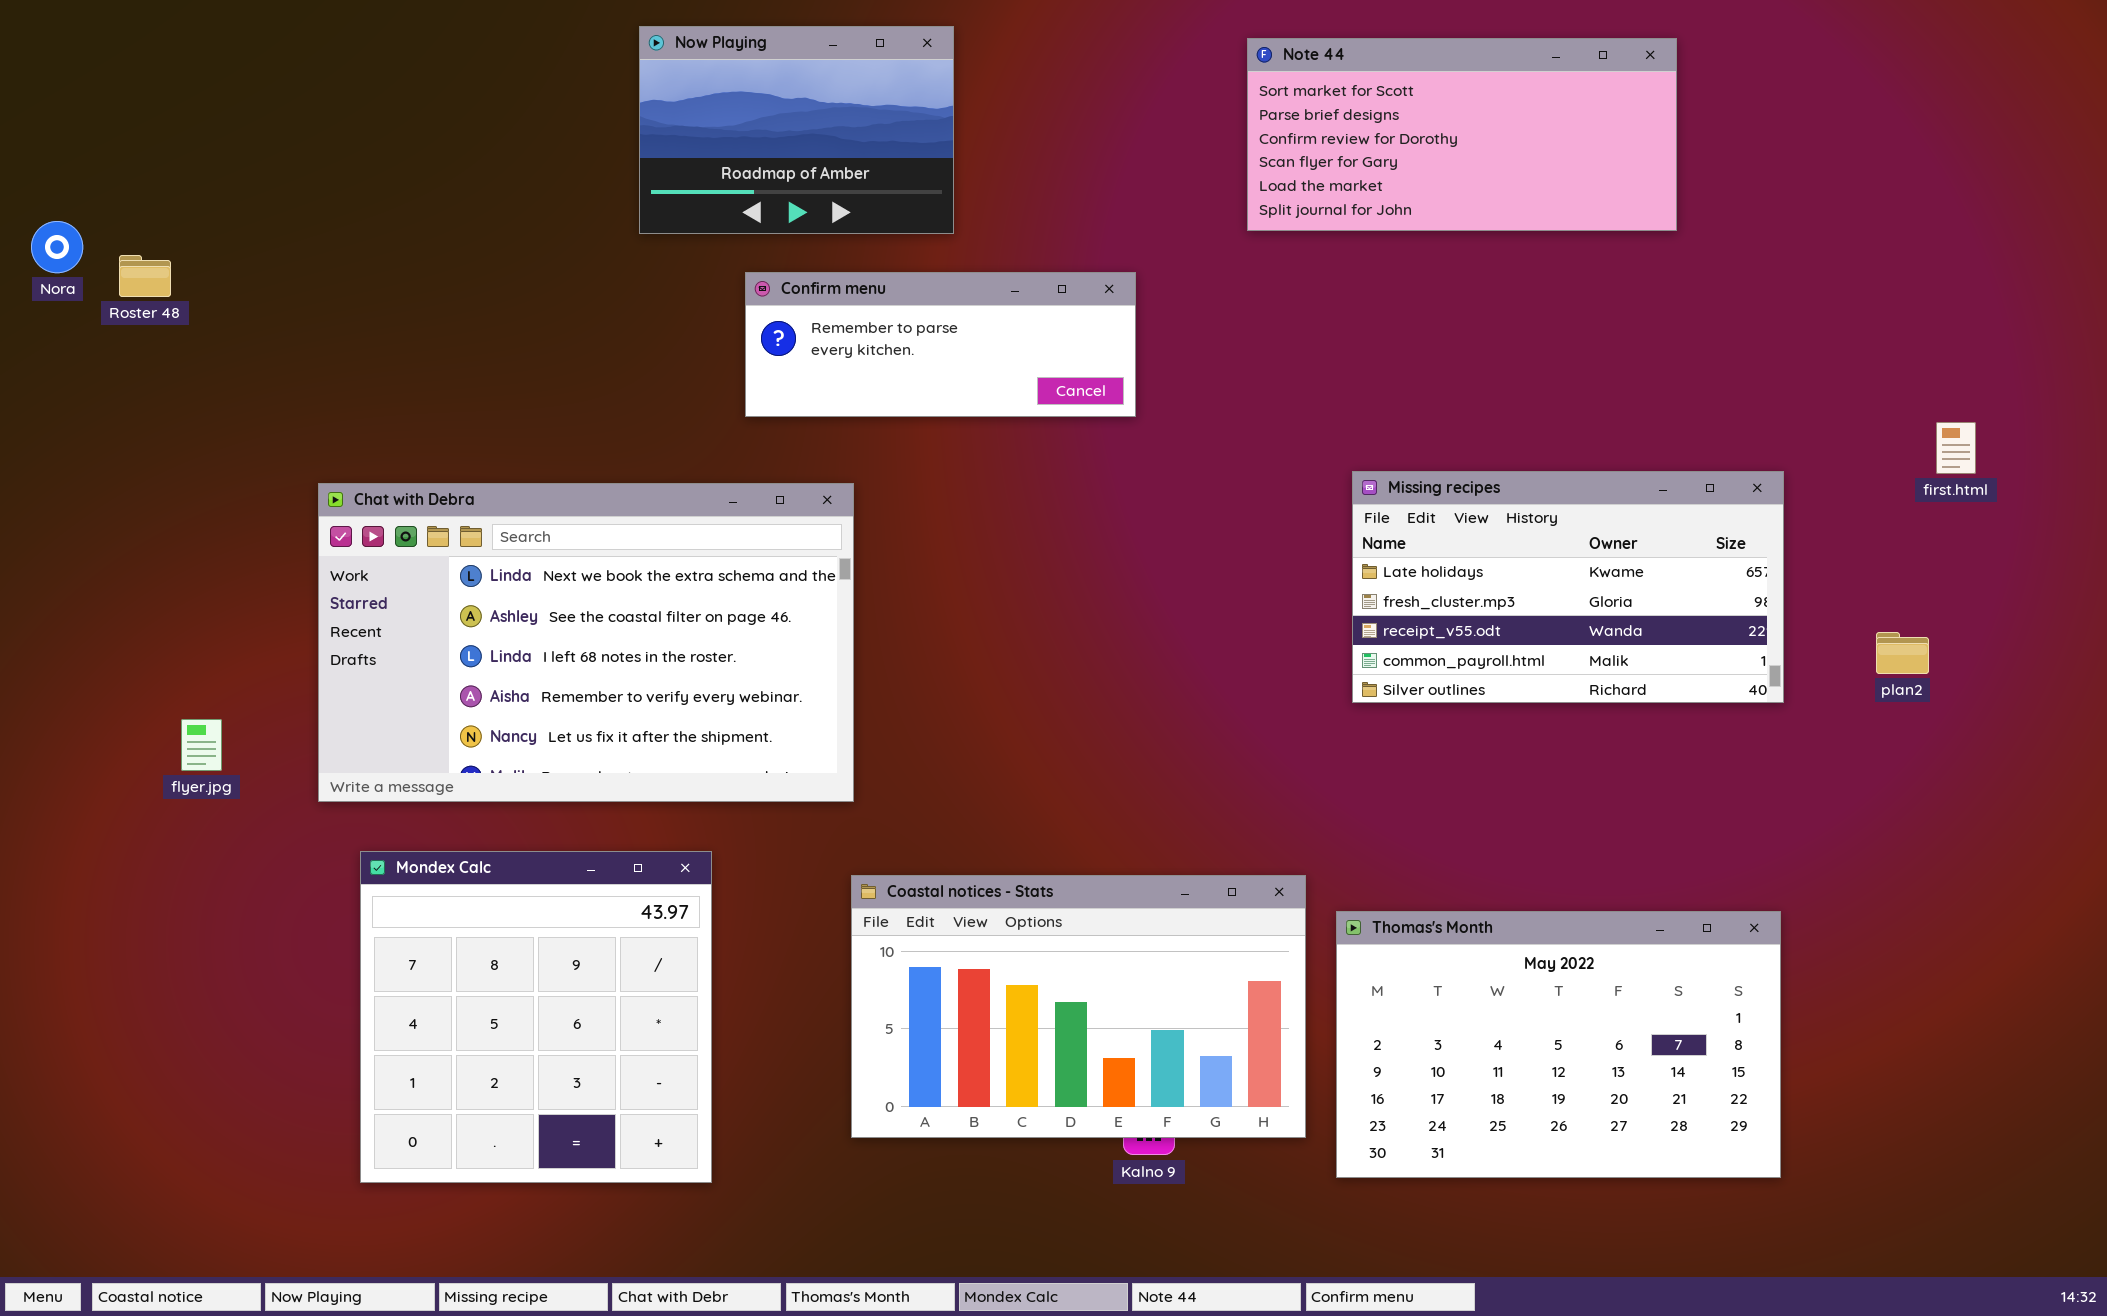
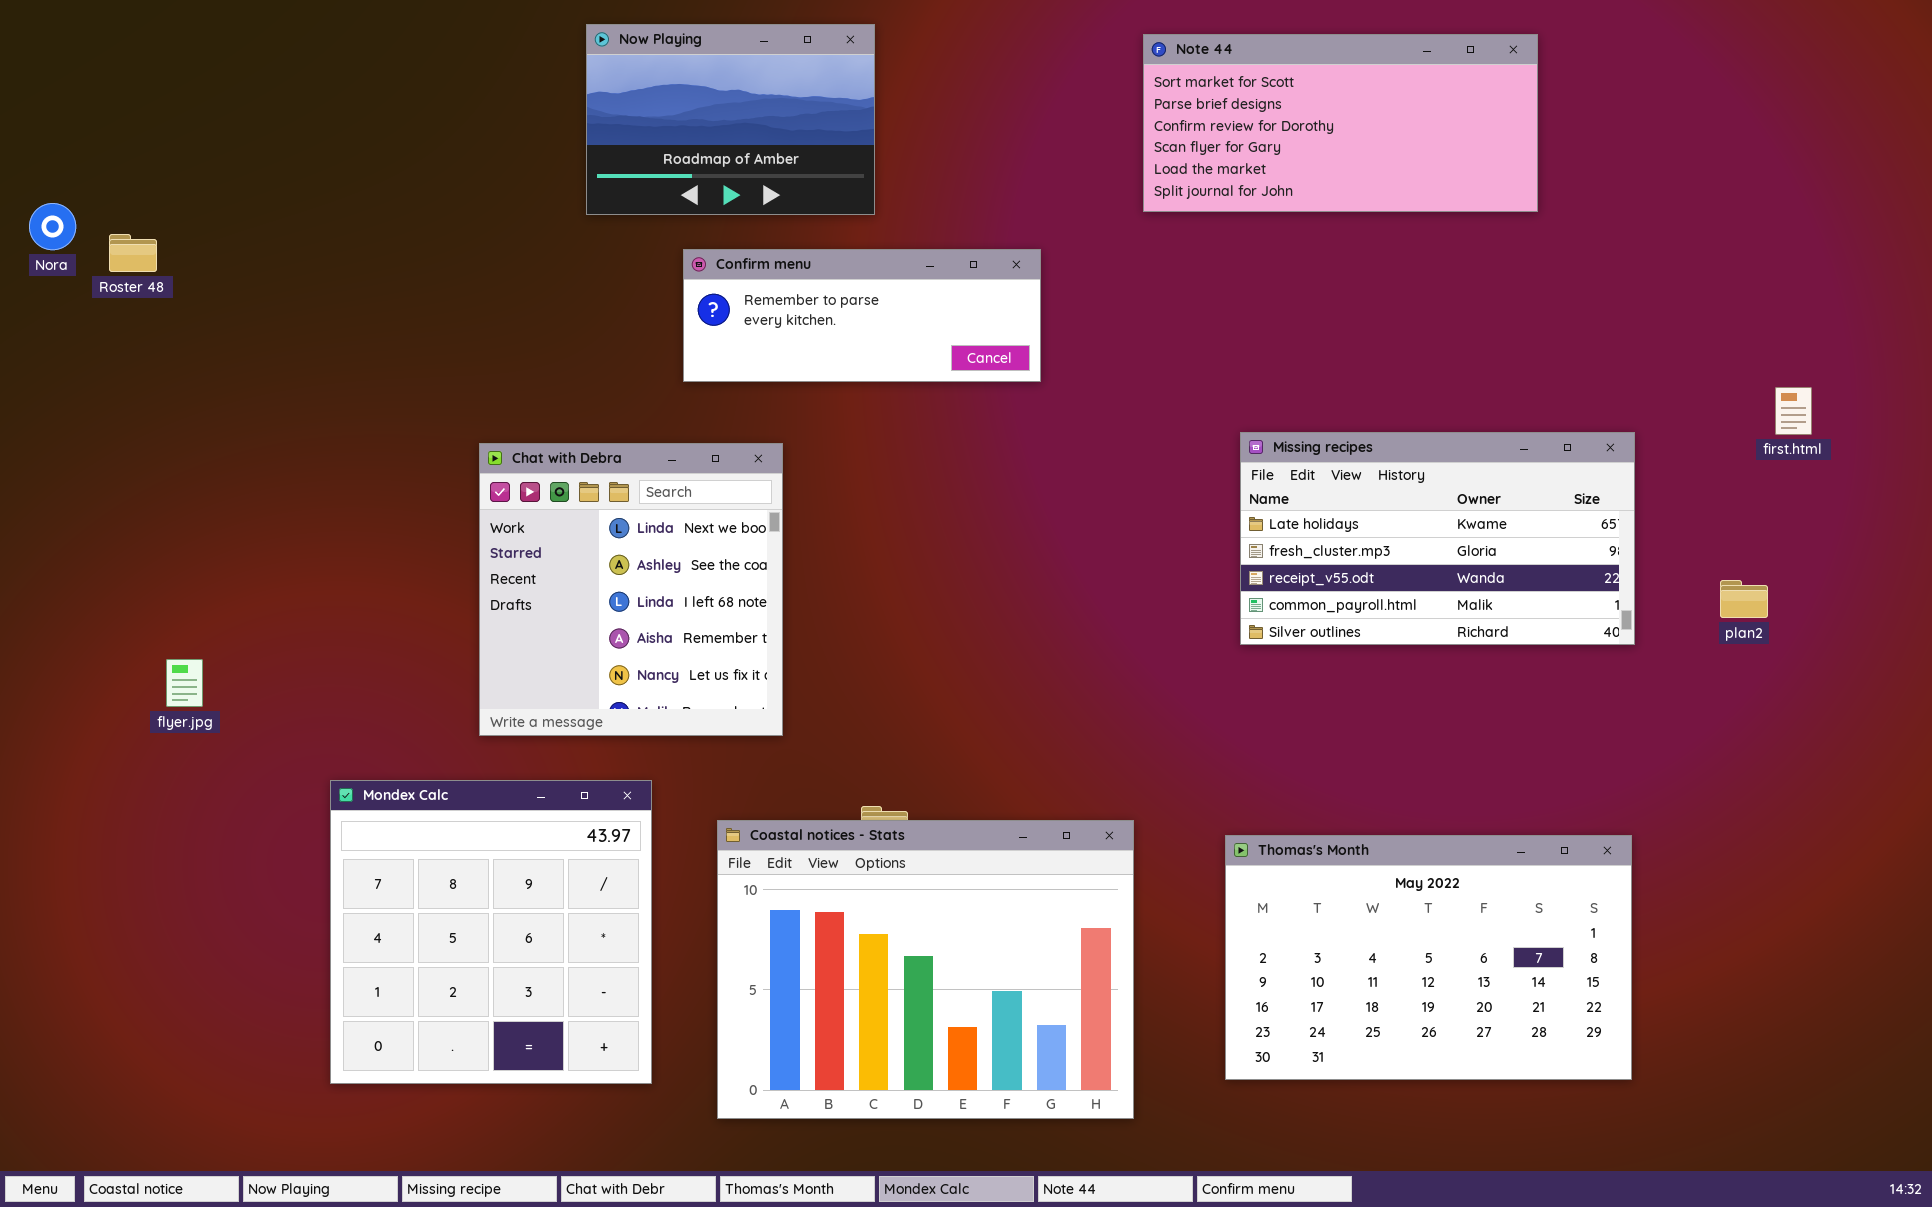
Chat with Debra: [318,483,854,802] -> [479,443,783,736], resized
Coastal notices - Stats: [851,875,1306,1138] -> [717,820,1134,1119], moved, resized

